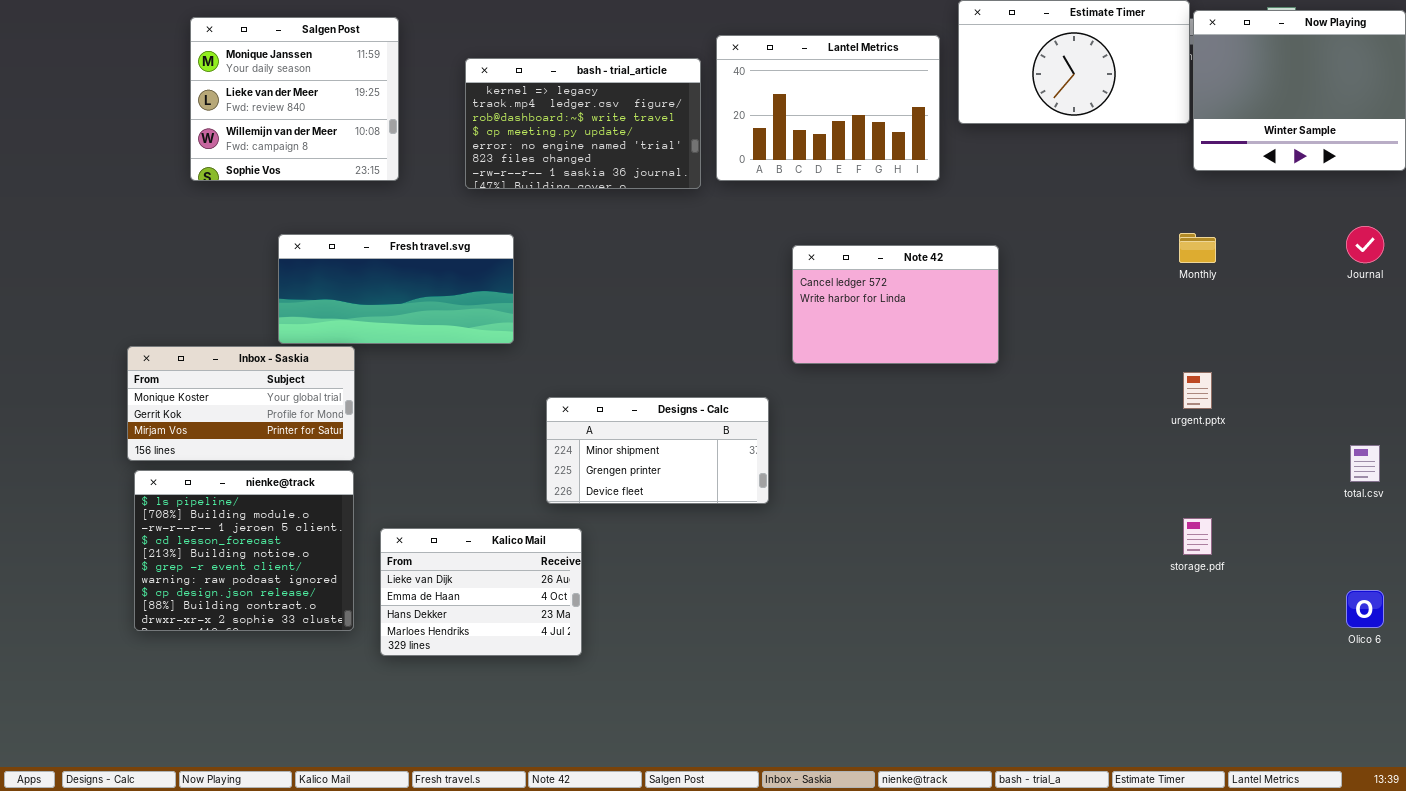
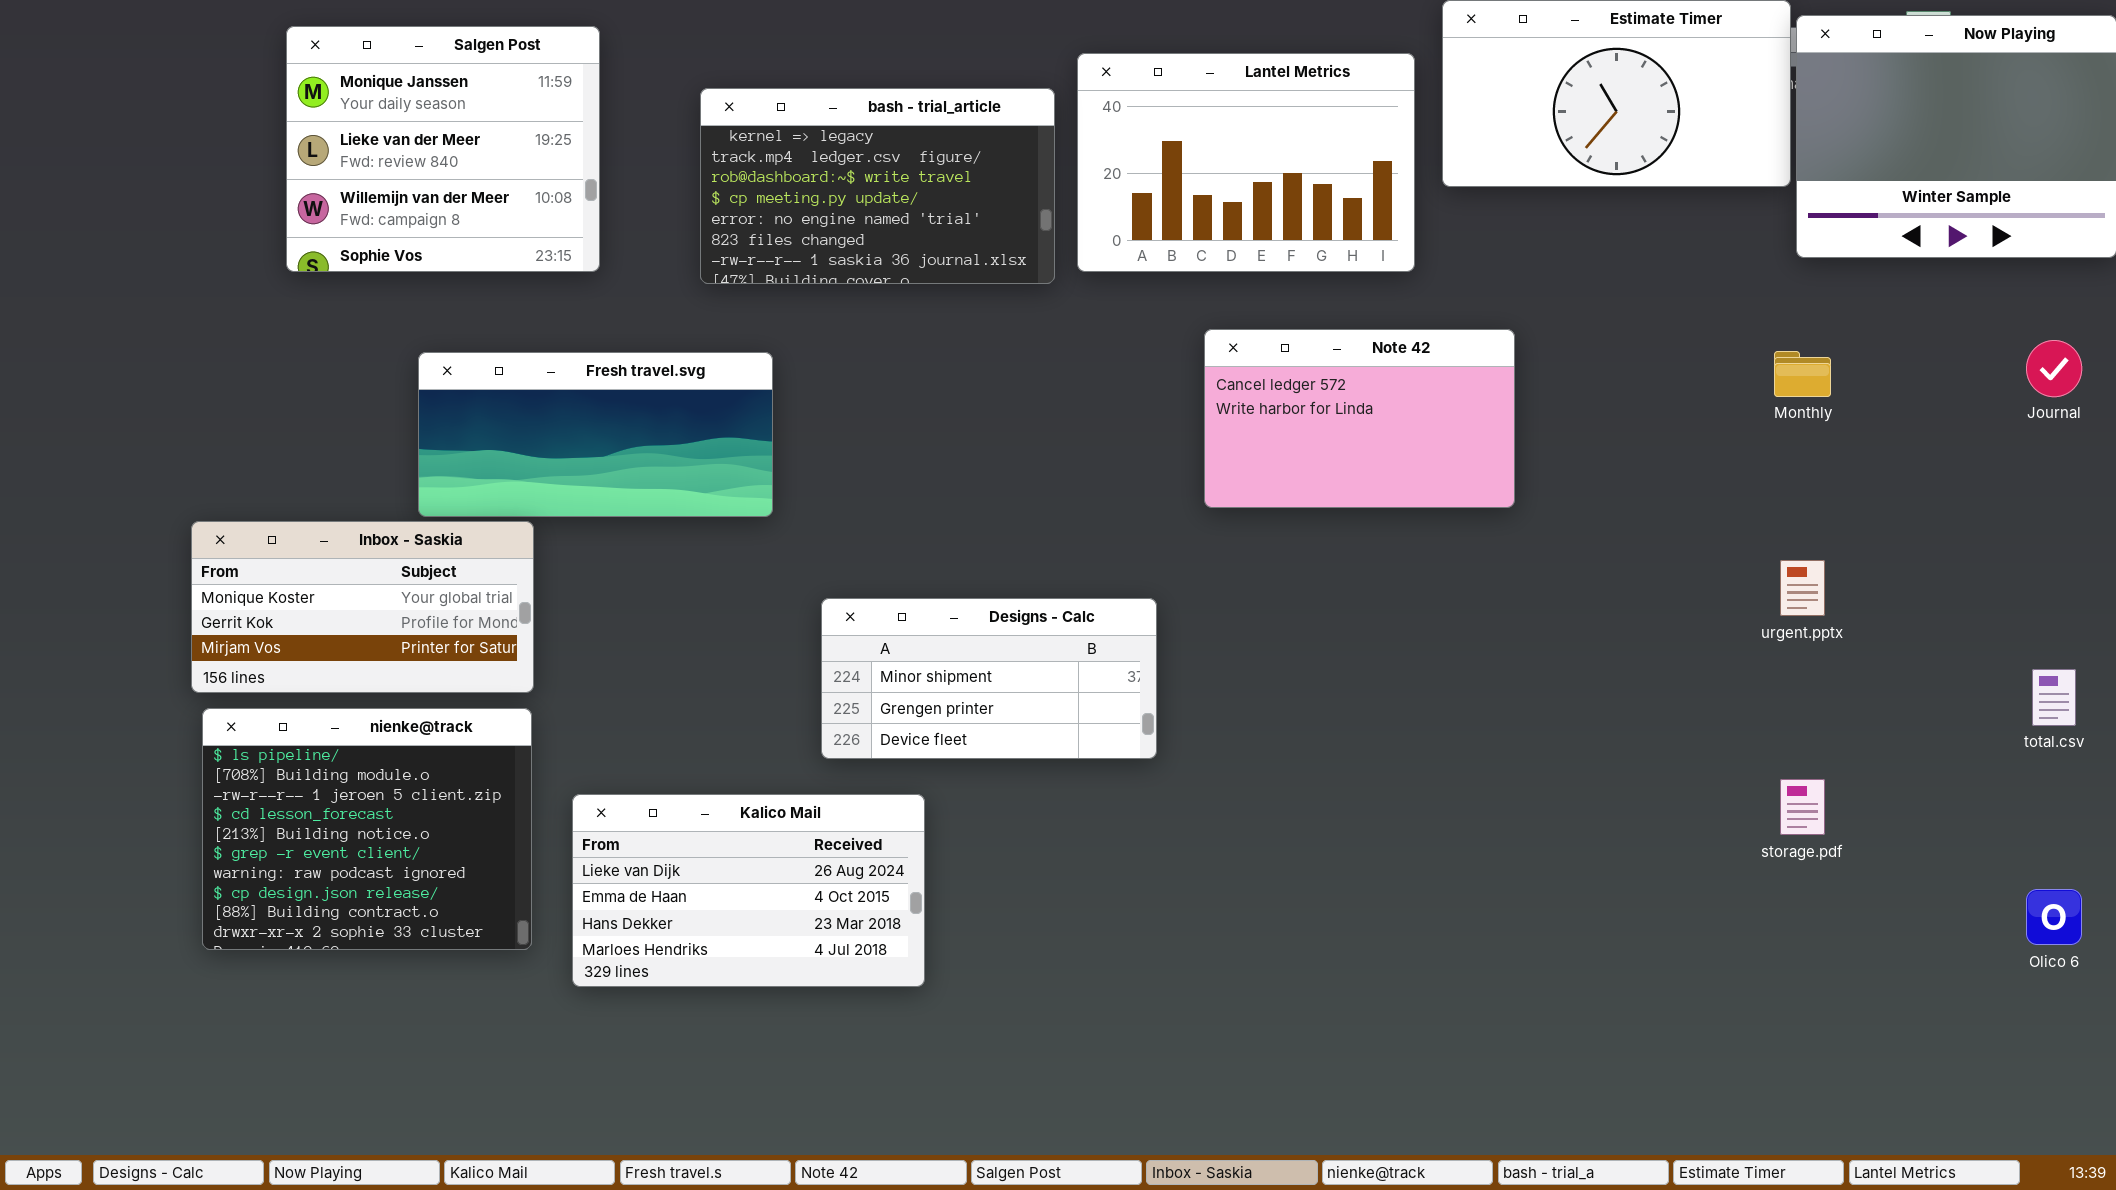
Note 42: [792,245,999,364] -> [1204,329,1515,508], moved
Kalico Mail: [380,528,582,656] -> [572,794,925,987], resized

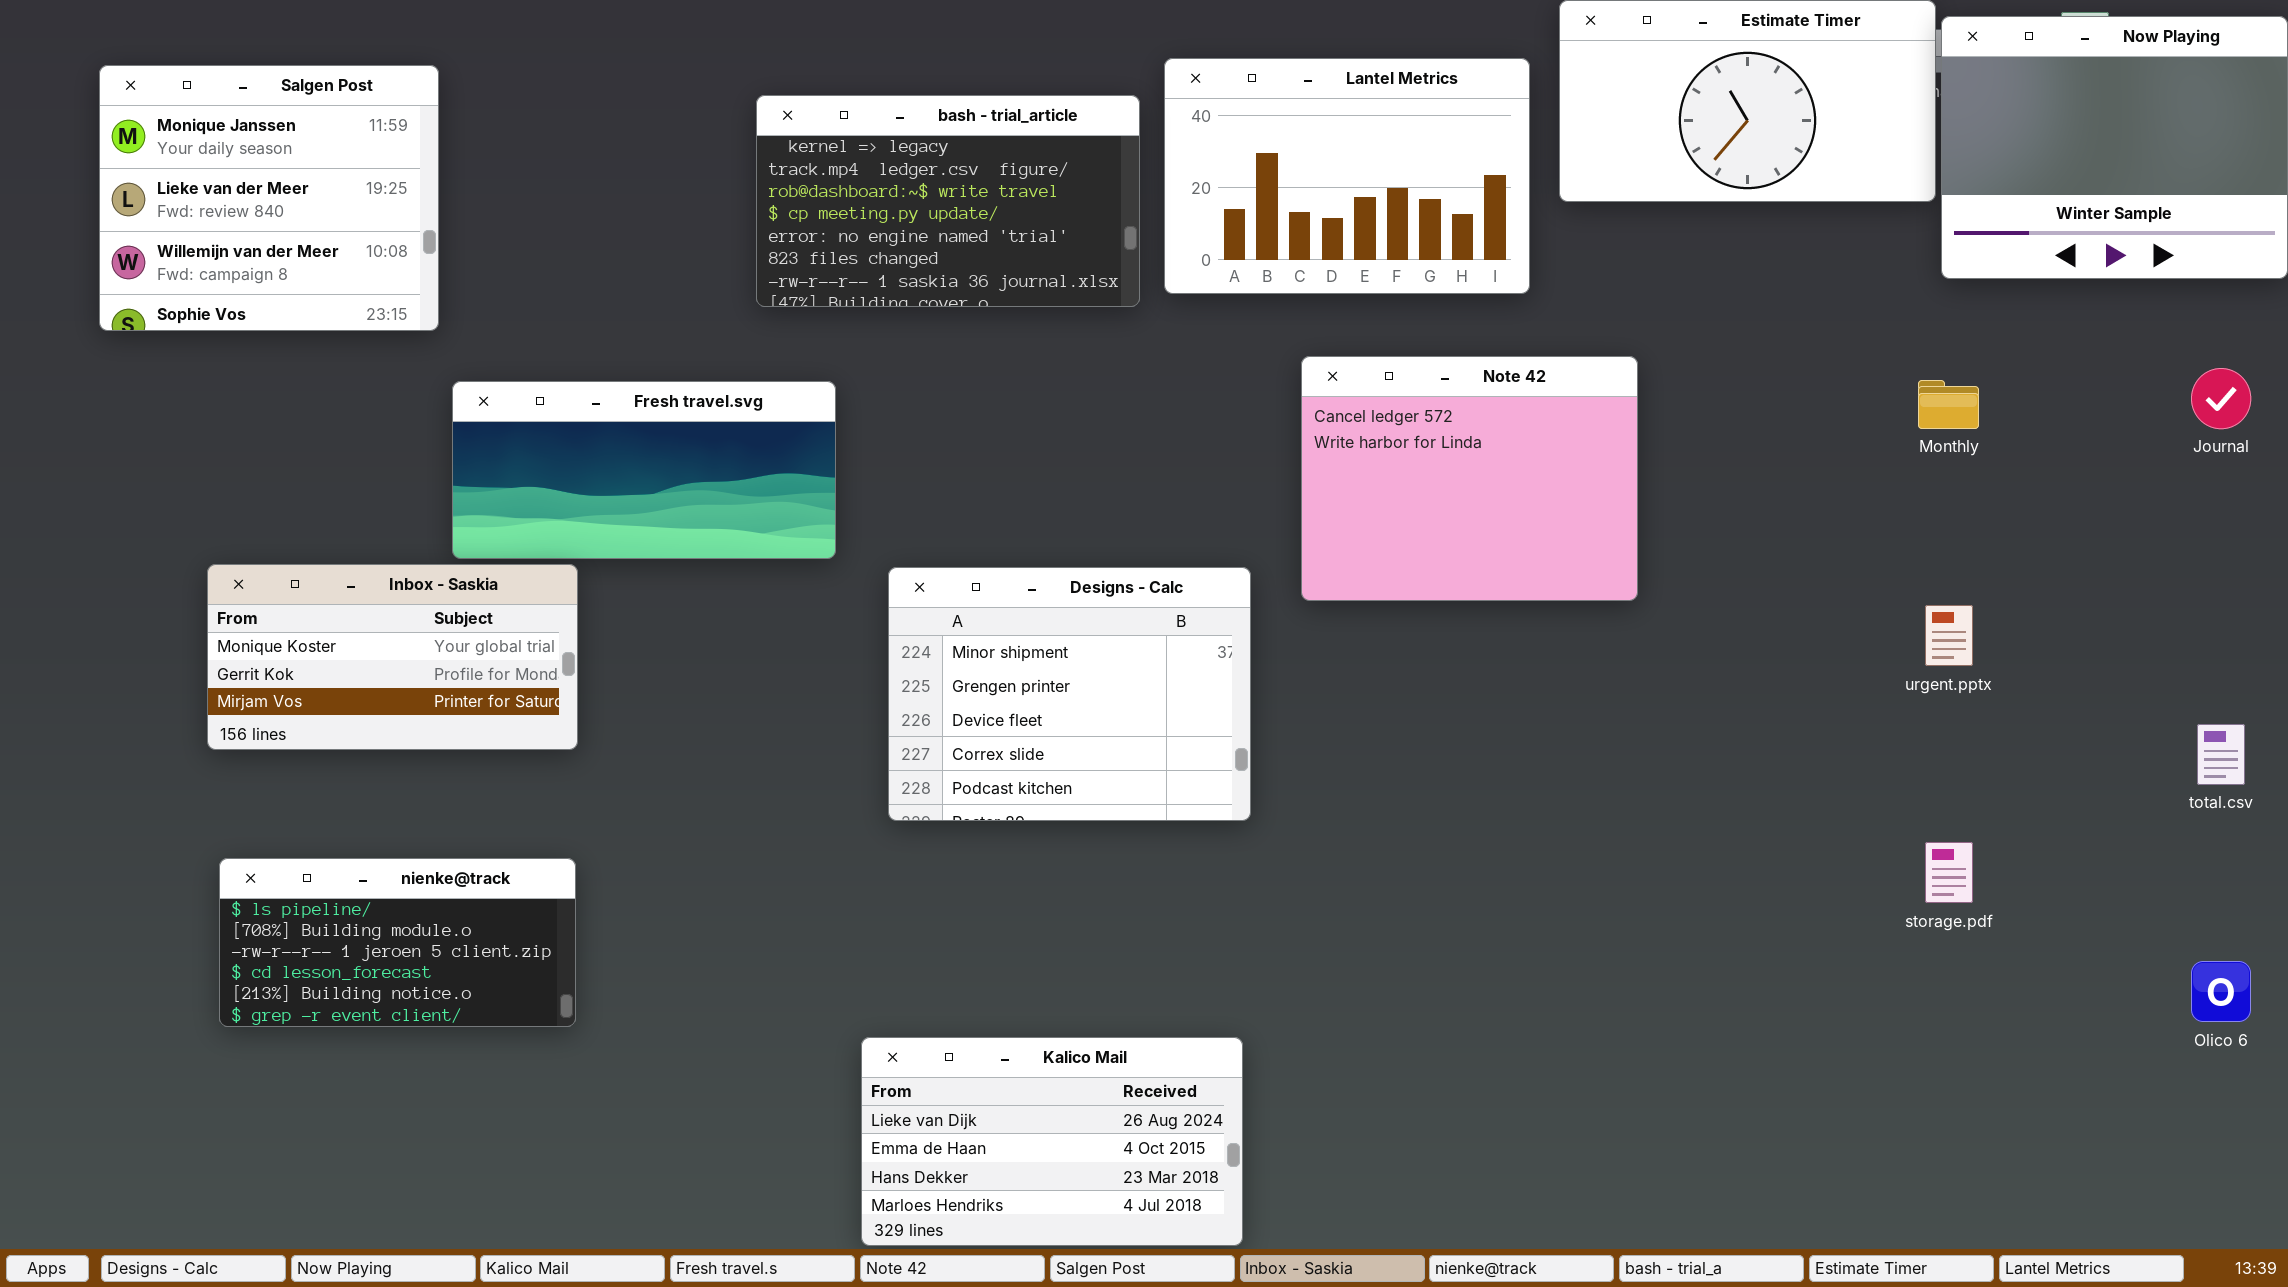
Salgen Post: [286,26,600,272] -> [99,65,439,331], moved
Note 42: [1204,329,1515,508] -> [1301,356,1638,601], resized
Designs - Calc: [821,598,1157,759] -> [888,567,1251,821], resized
nienke@track: [202,708,532,950] -> [219,858,576,1027], resized
Kalico Mail: [572,794,925,987] -> [861,1037,1243,1246], moved

